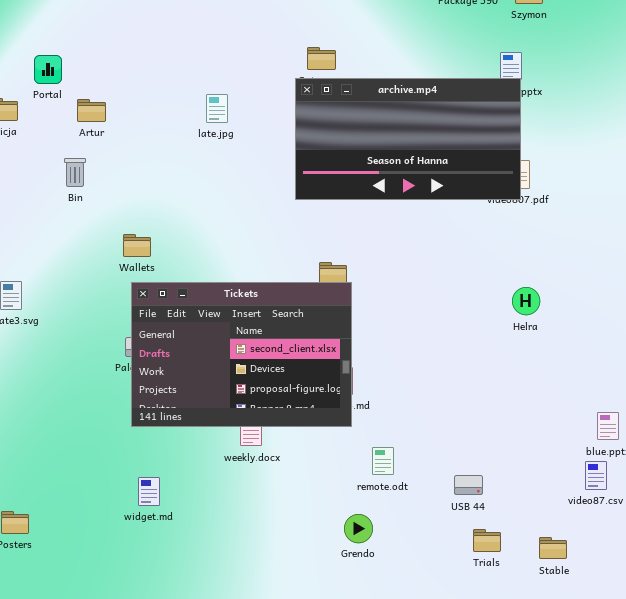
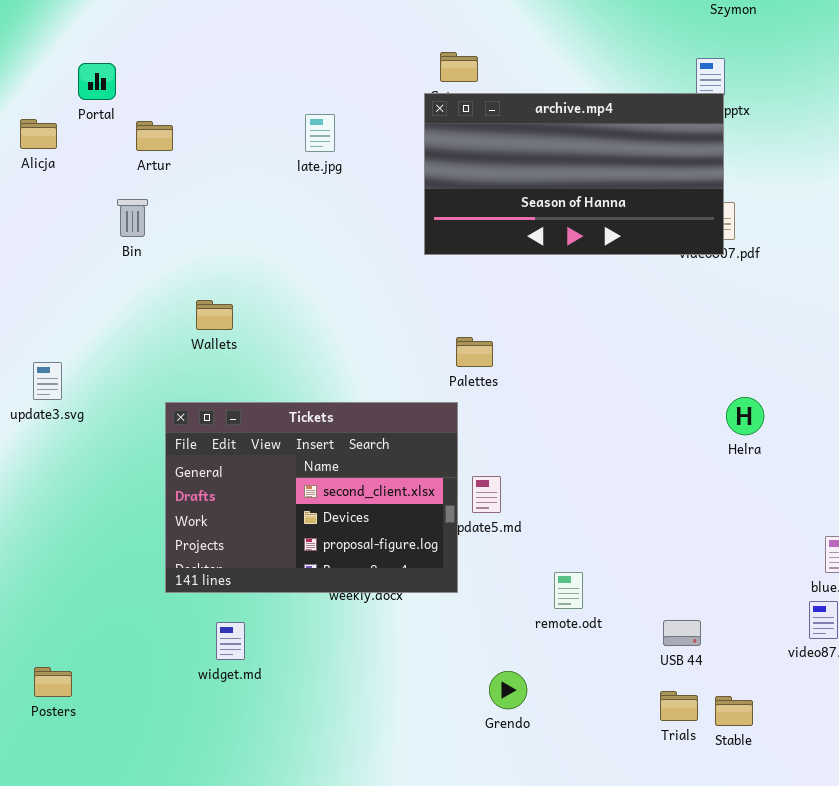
Tickets: [131,282,352,427] -> [165,402,458,593], moved
Helra: [512,287,540,315] -> [726,397,764,435], moved
remote.odt: [372,447,394,475] -> [554,572,583,609], moved
USB 44: [454,475,483,495] -> [663,620,701,646], moved
Stable: [539,537,567,559] -> [715,696,753,726], moved

